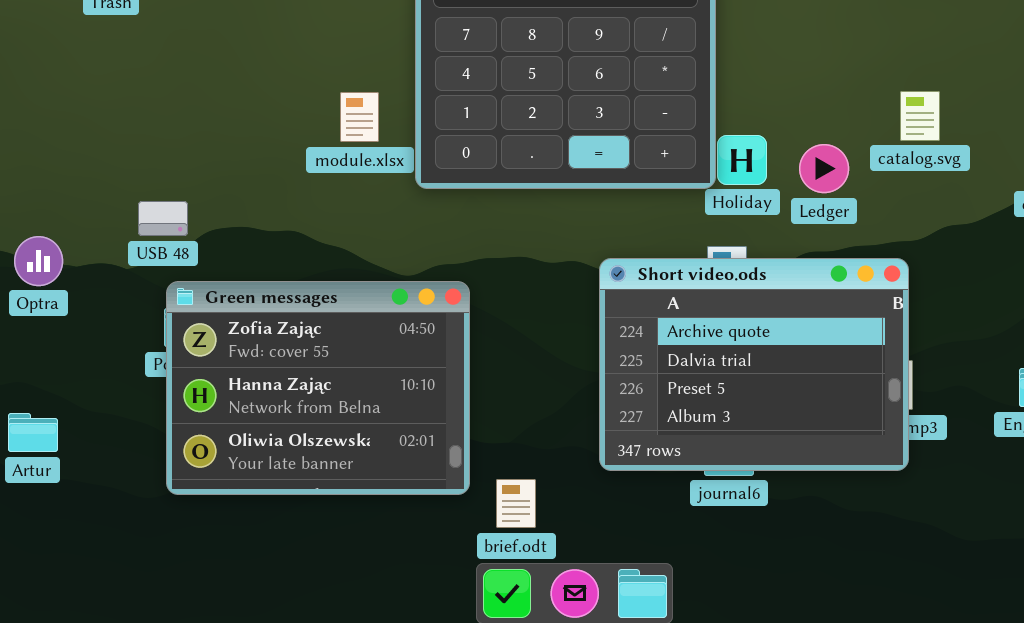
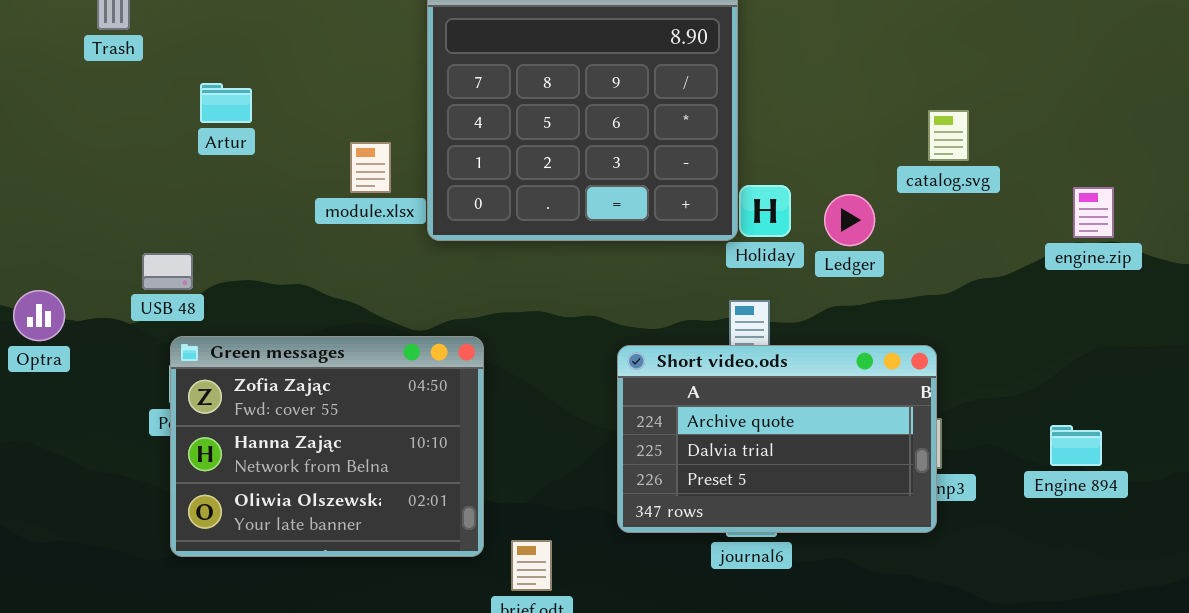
catalog.svg: [900,91,940,141] -> [928,110,969,161], moved
Short video.ods: [599,258,909,471] -> [617,345,937,533], resized
Artur: [8,413,58,452] -> [200,83,252,123], moved

